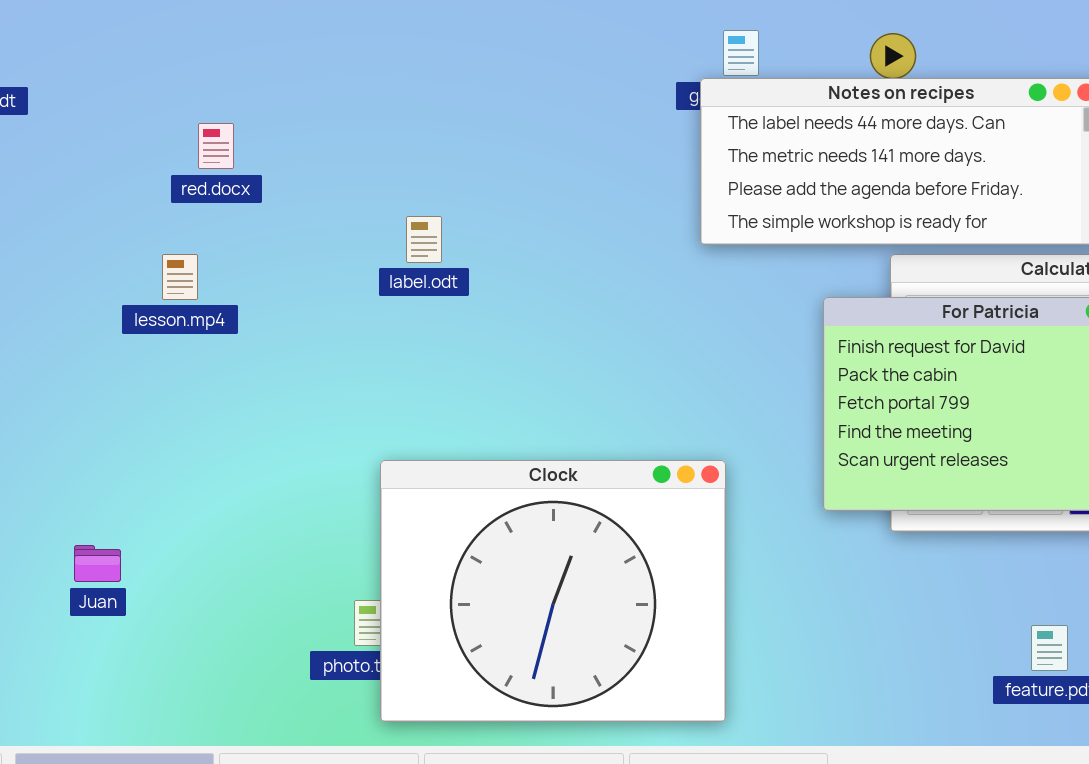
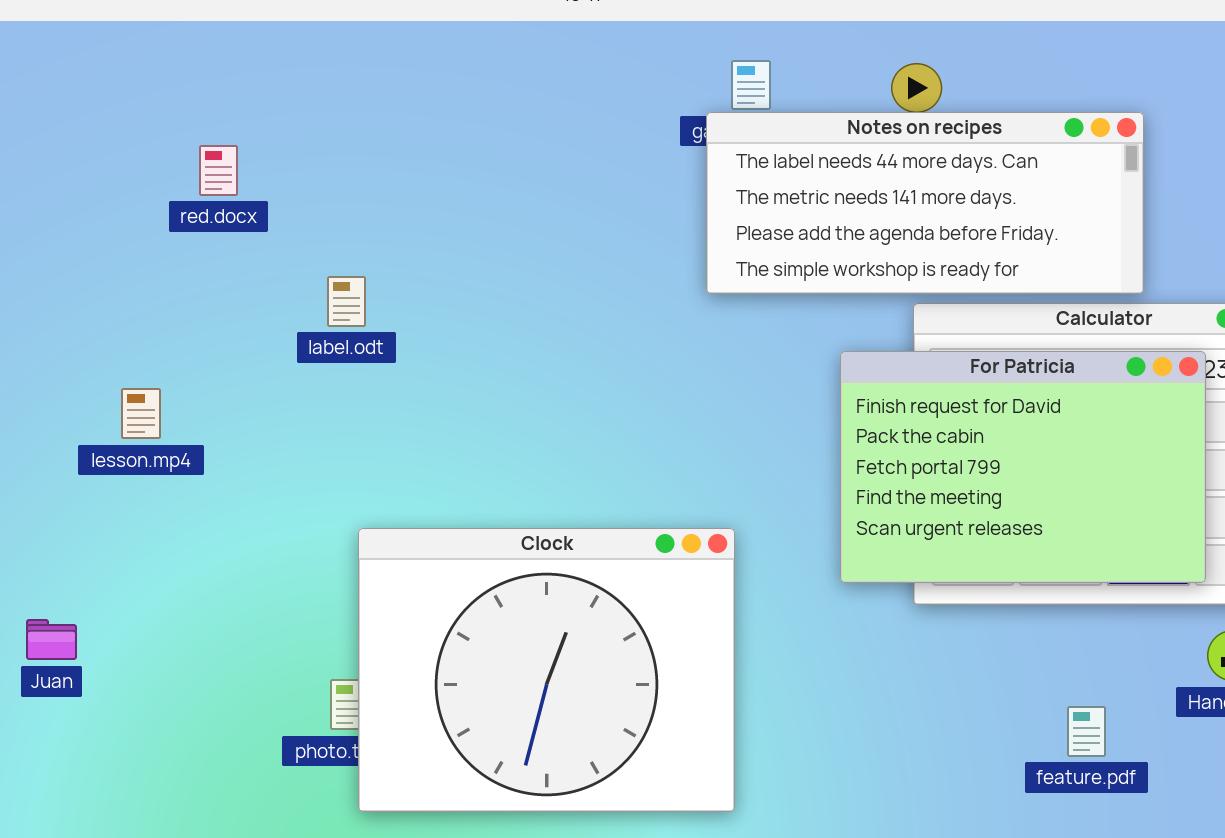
red.docx: [198,123,234,169] -> [199,145,238,196], moved
label.odt: [406,216,442,263] -> [327,276,366,327], moved
lesson.mp4: [162,254,198,300] -> [121,388,161,439], moved

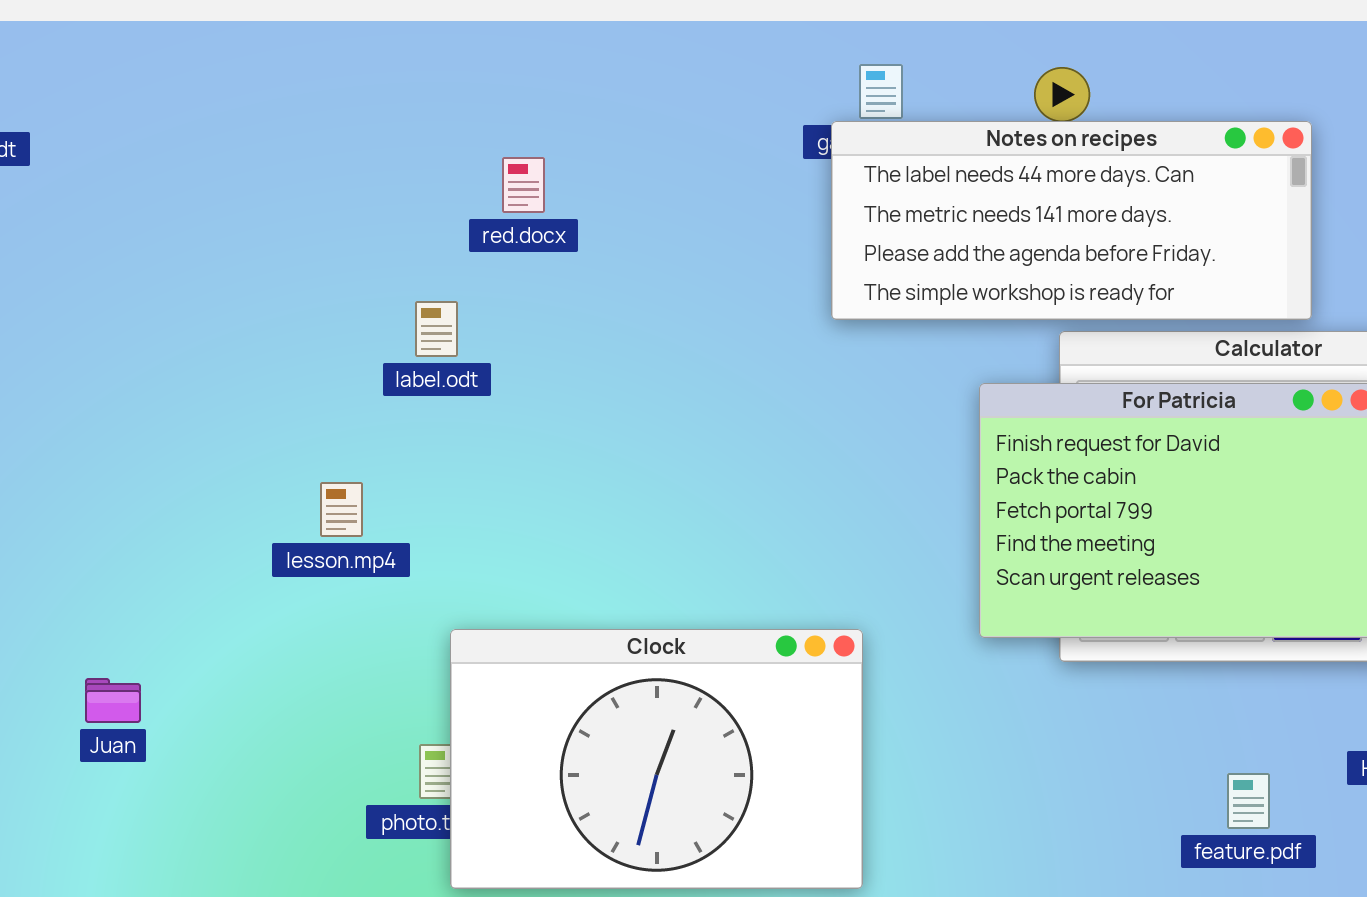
red.docx: [199,145,238,196] -> [502,157,545,213], moved
lesson.mp4: [121,388,161,439] -> [320,482,363,537], moved
Clock: [358,528,735,812] -> [450,629,863,889], resized

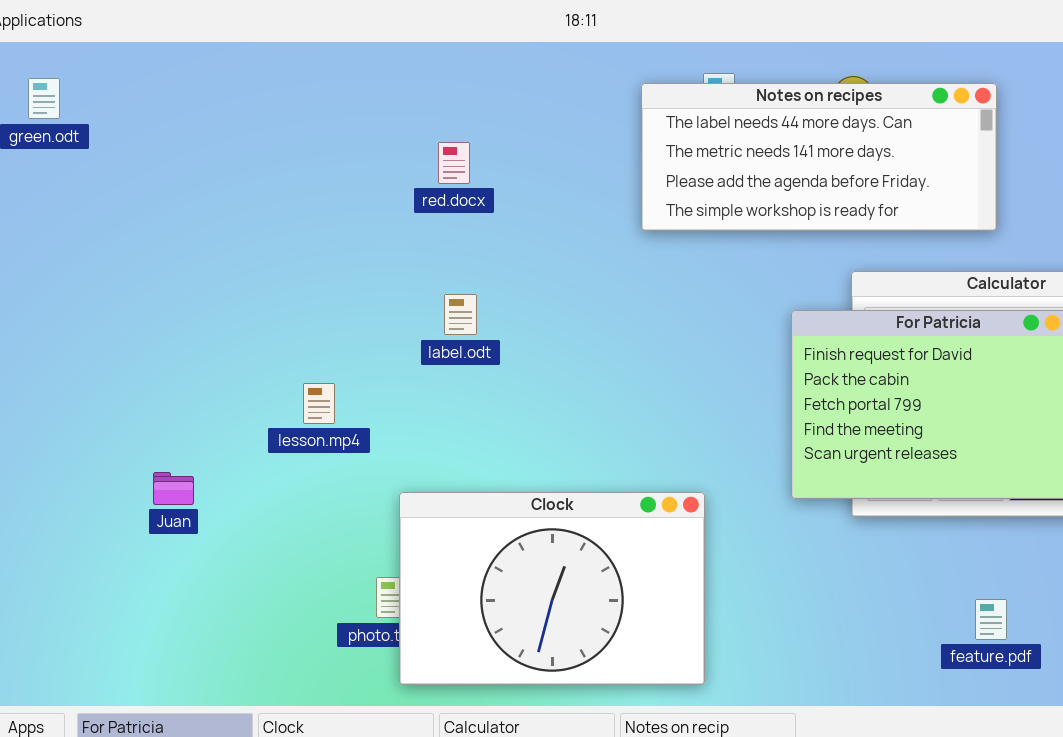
Notes on recipes: [831,121,1312,320] -> [641,83,997,231], moved
label.odt: [415,301,458,357] -> [444,294,477,335], moved
Juan: [85,678,141,723] -> [153,472,194,505], moved

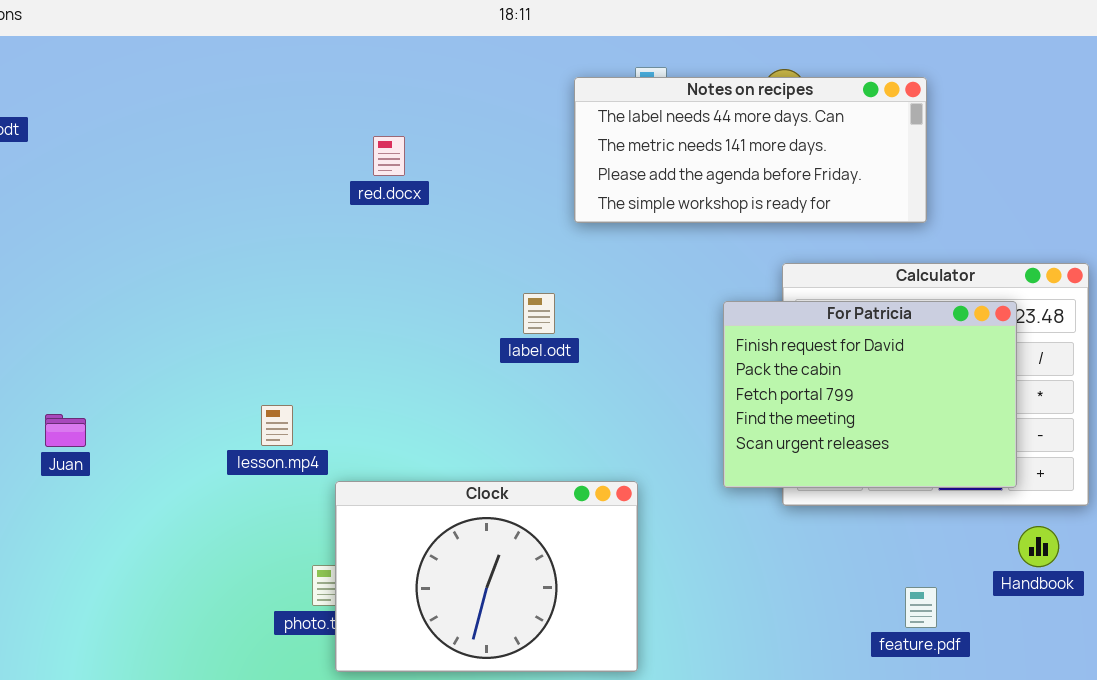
label.odt: [444,294,477,335] -> [523,293,555,334], moved
lesson.mp4: [303,383,335,424] -> [261,405,293,446], moved
Juan: [153,472,194,505] -> [45,414,86,447], moved

